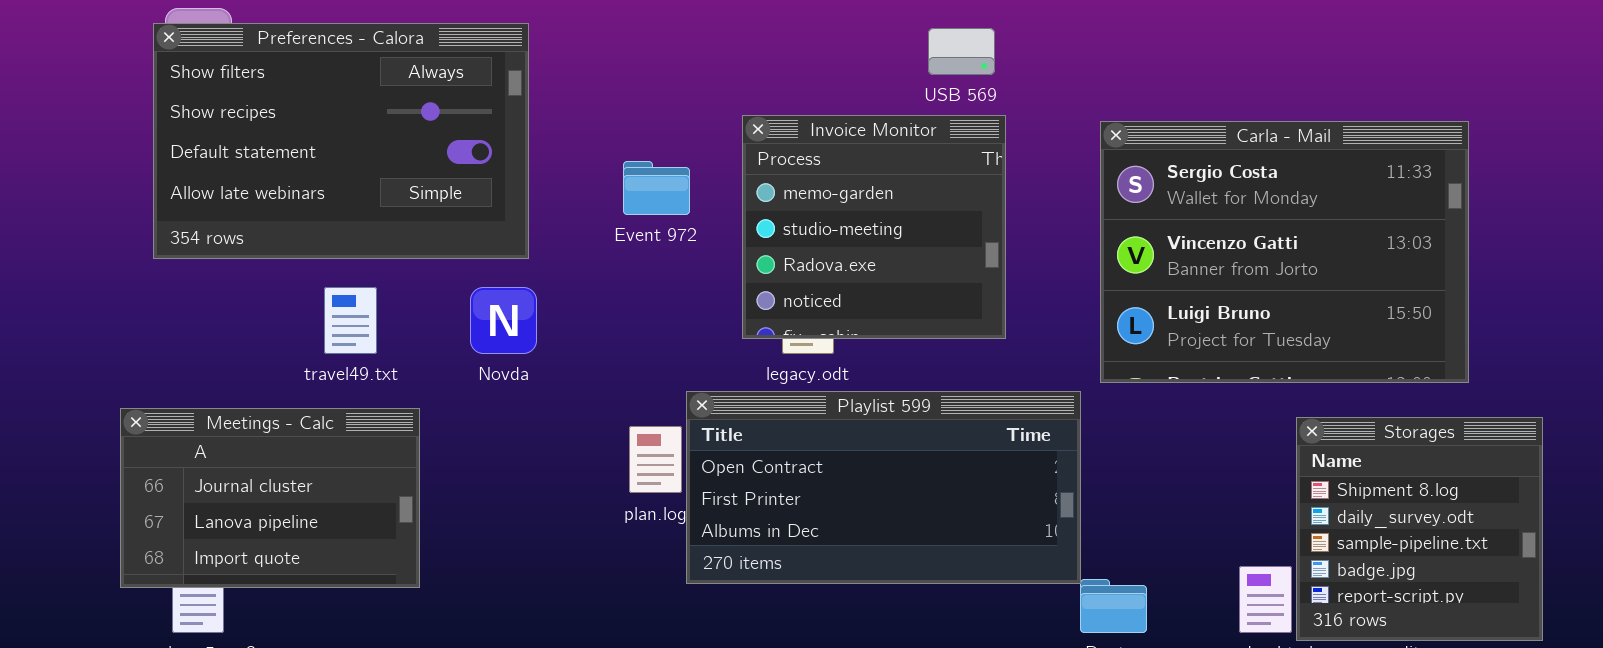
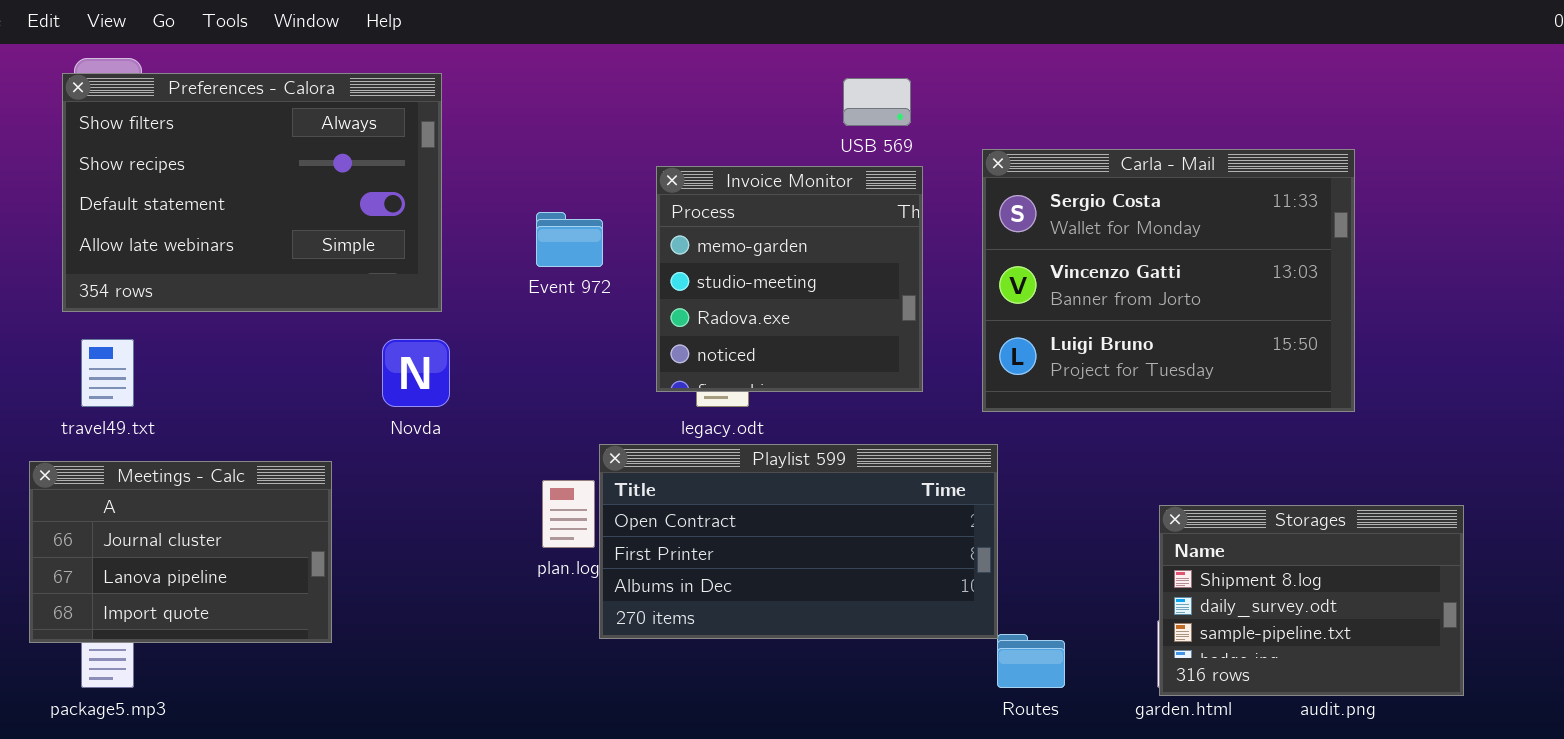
Carla - Mail: [1100,121,1469,383] -> [982,149,1355,412], moved
travel49.txt: [324,287,377,354] -> [81,339,134,407], moved
Storages: [1296,417,1543,641] -> [1159,505,1464,696], resized

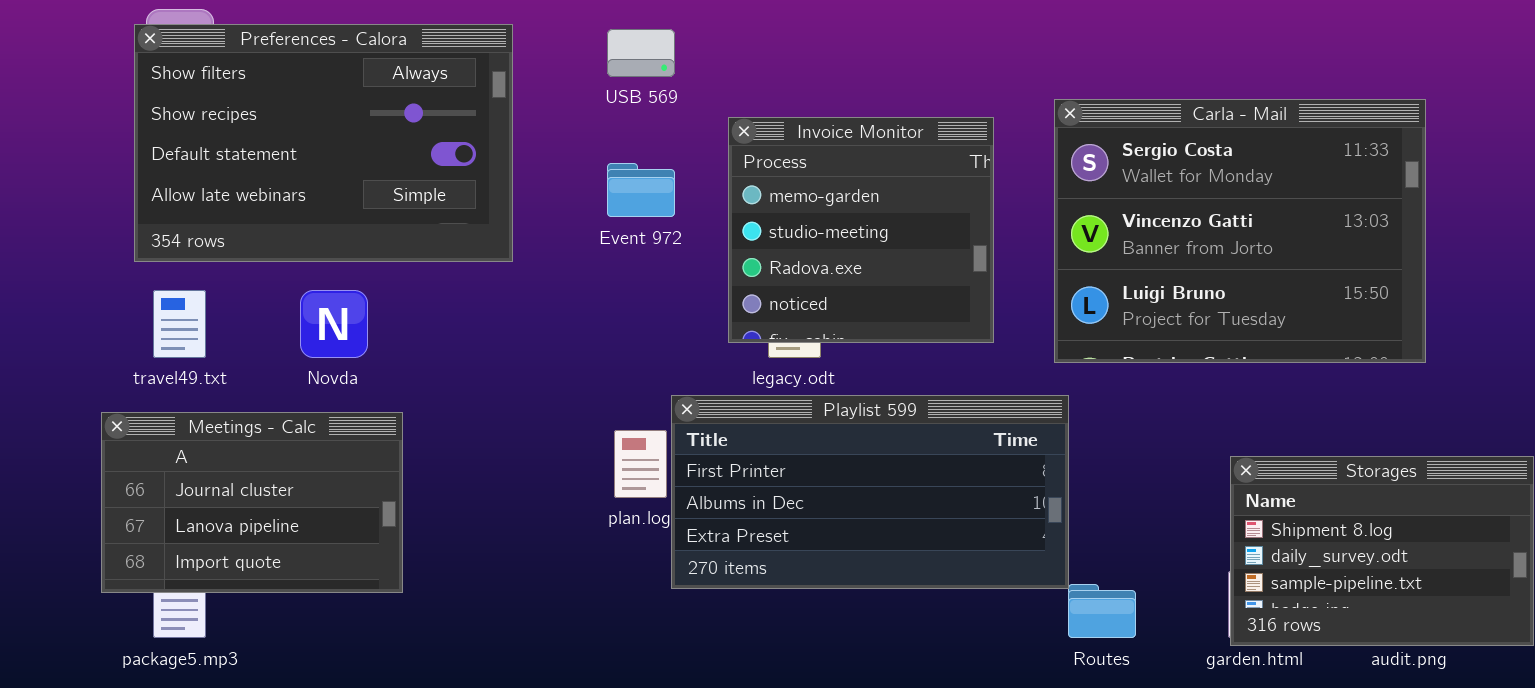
USB 569: [843,78,911,126] -> [607,29,675,77], moved
Novda: [382,339,450,407] -> [300,290,368,358], moved
Playlist 599: [599,444,998,639] -> [671,395,1069,589], scrolled down 1 row

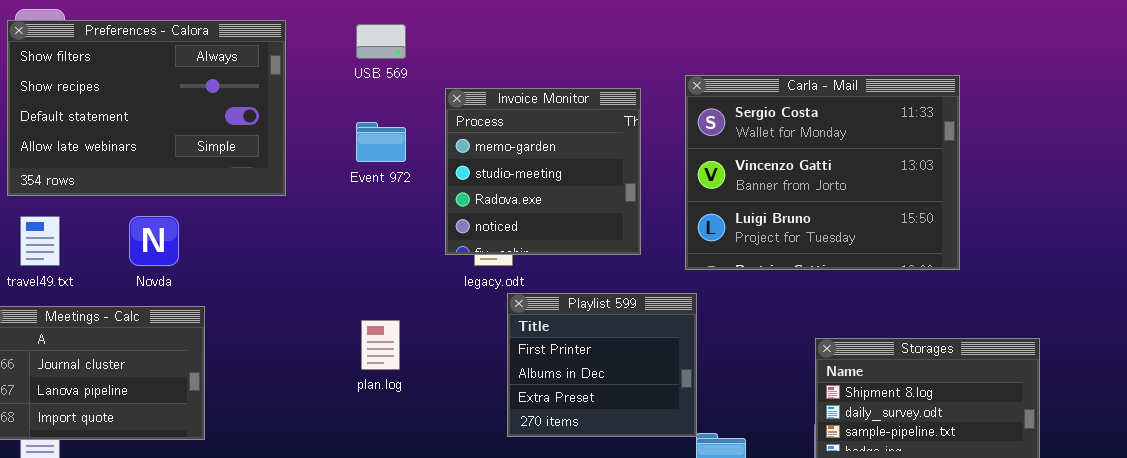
Playlist 599: [671,395,1069,589] -> [507,293,697,437], resized

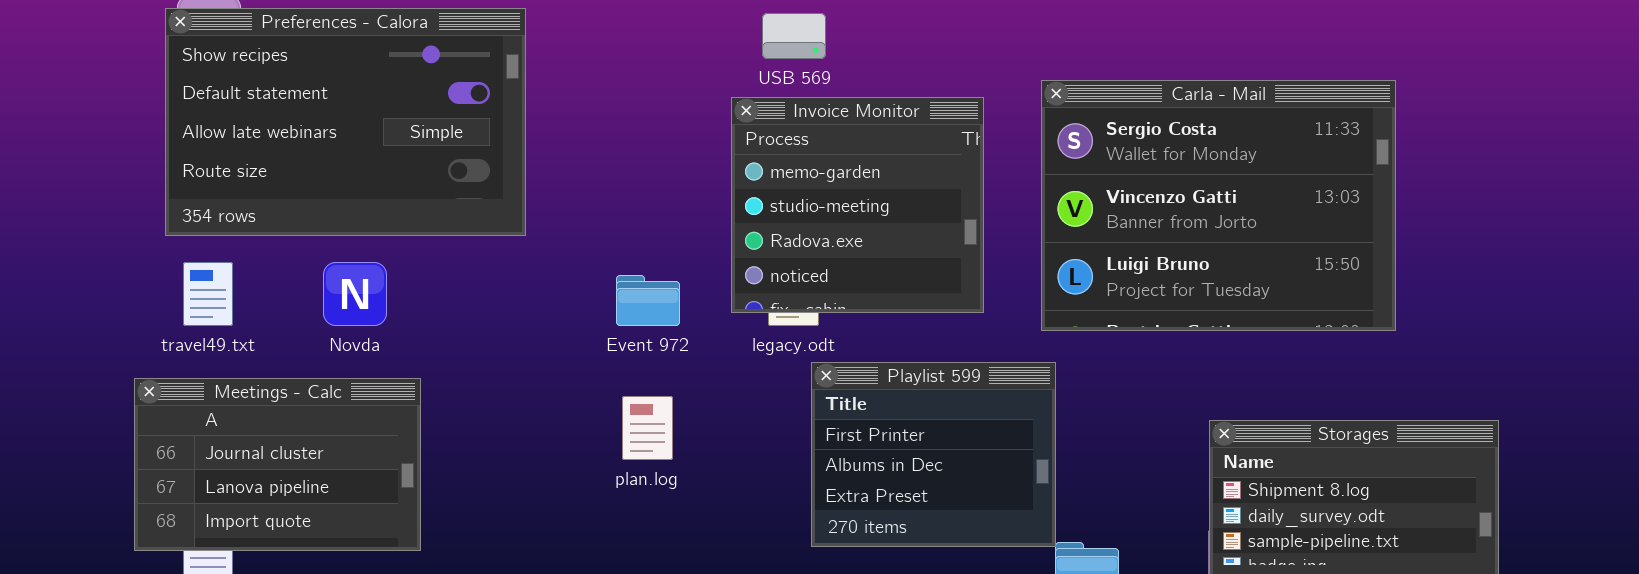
Preferences - Calora: [7,20,286,196] -> [165,8,526,236], scrolled down 1 row
USB 569: [356,24,406,59] -> [762,13,826,59], moved
Event 972: [356,122,406,162] -> [616,275,680,326], moved

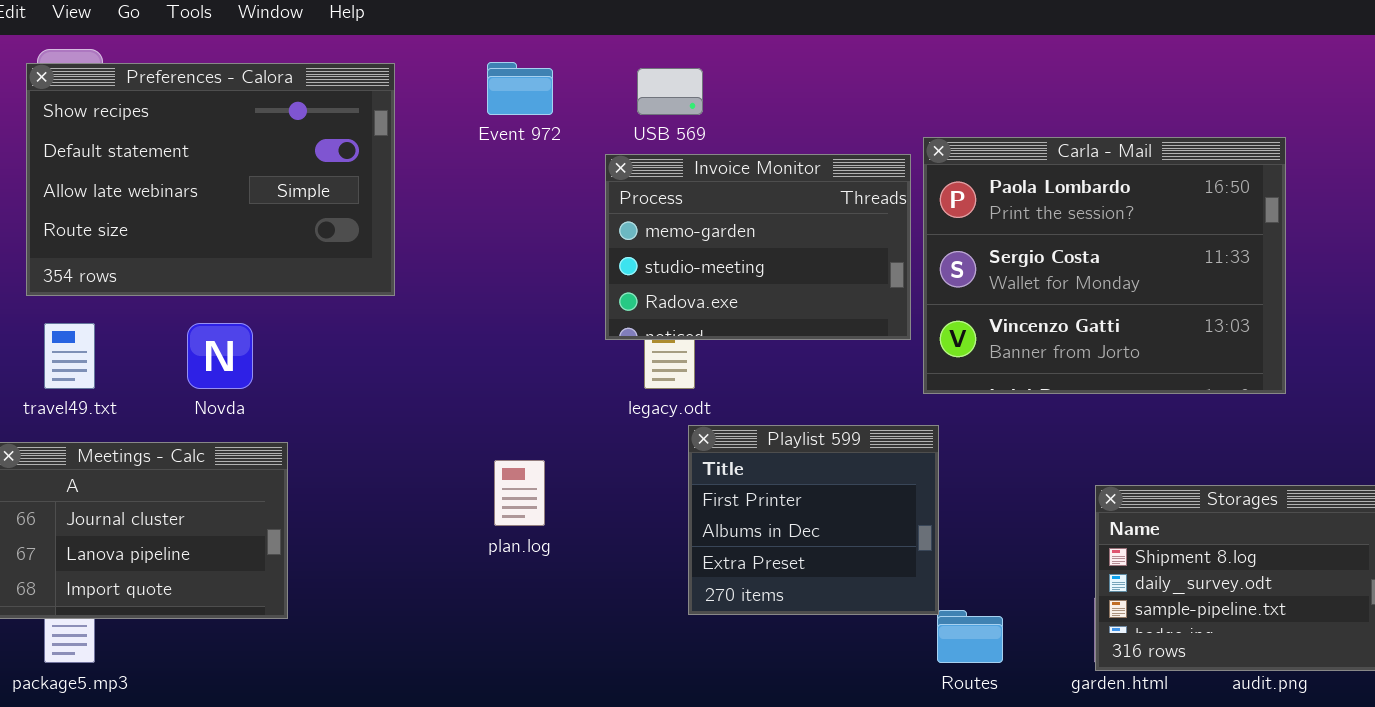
Carla - Mail: [1041,80,1396,331] -> [923,137,1286,394], scrolled up 1 row
Invoice Monitor: [731,97,984,313] -> [605,154,911,340], resized
Event 972: [616,275,680,326] -> [487,62,553,115], moved

